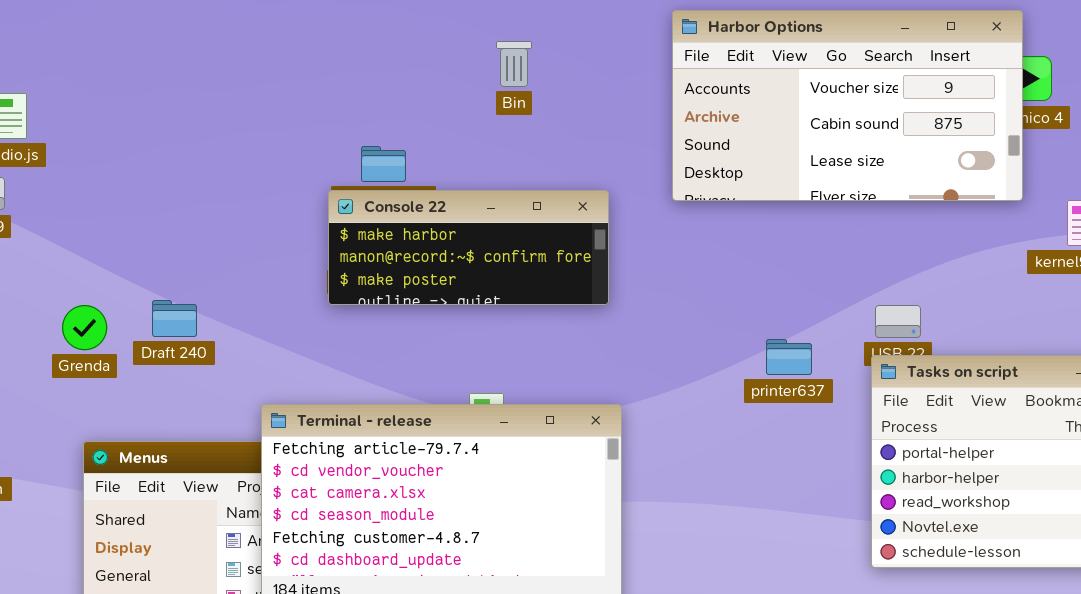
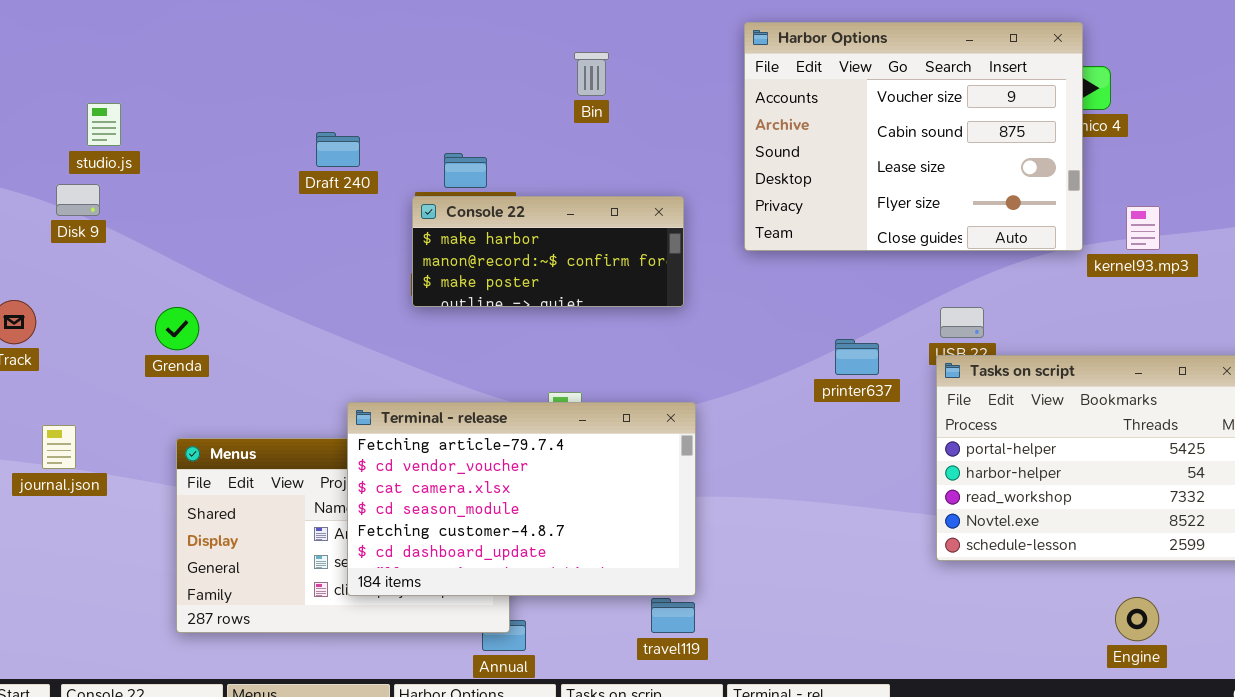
Harbor Options: [672,10,1023,201] -> [744,22,1083,251], resized
Draft 240: [152,300,197,337] -> [316,132,360,167], moved

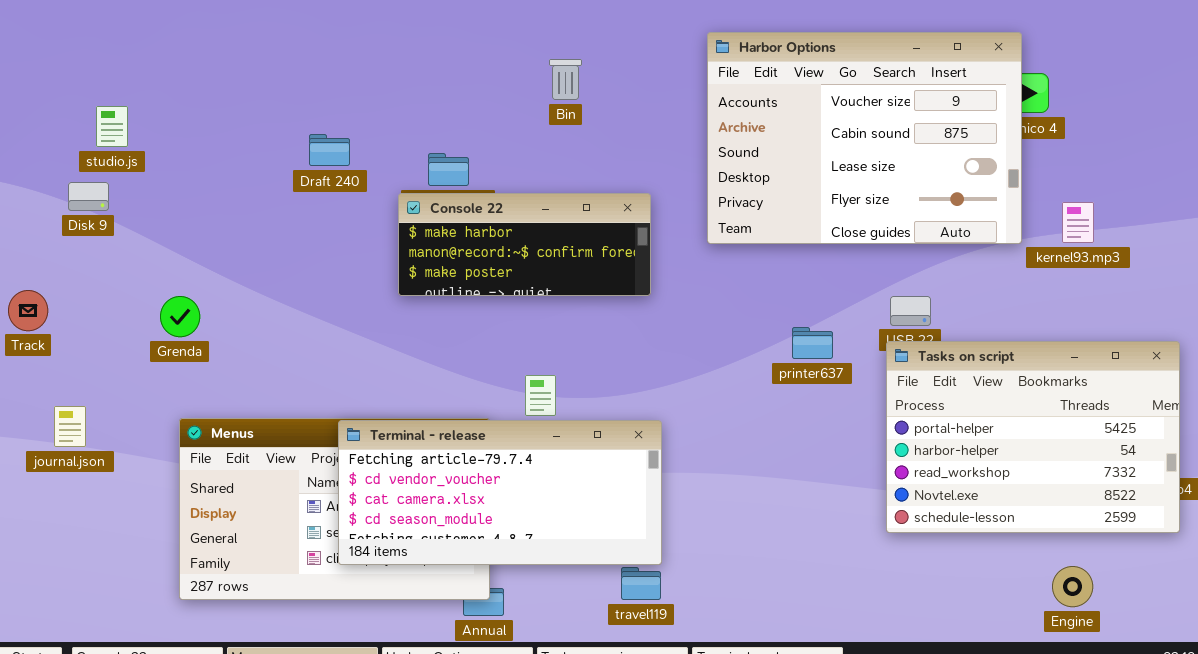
Terminal - release: [347,402,696,596] -> [338,420,662,565], resized

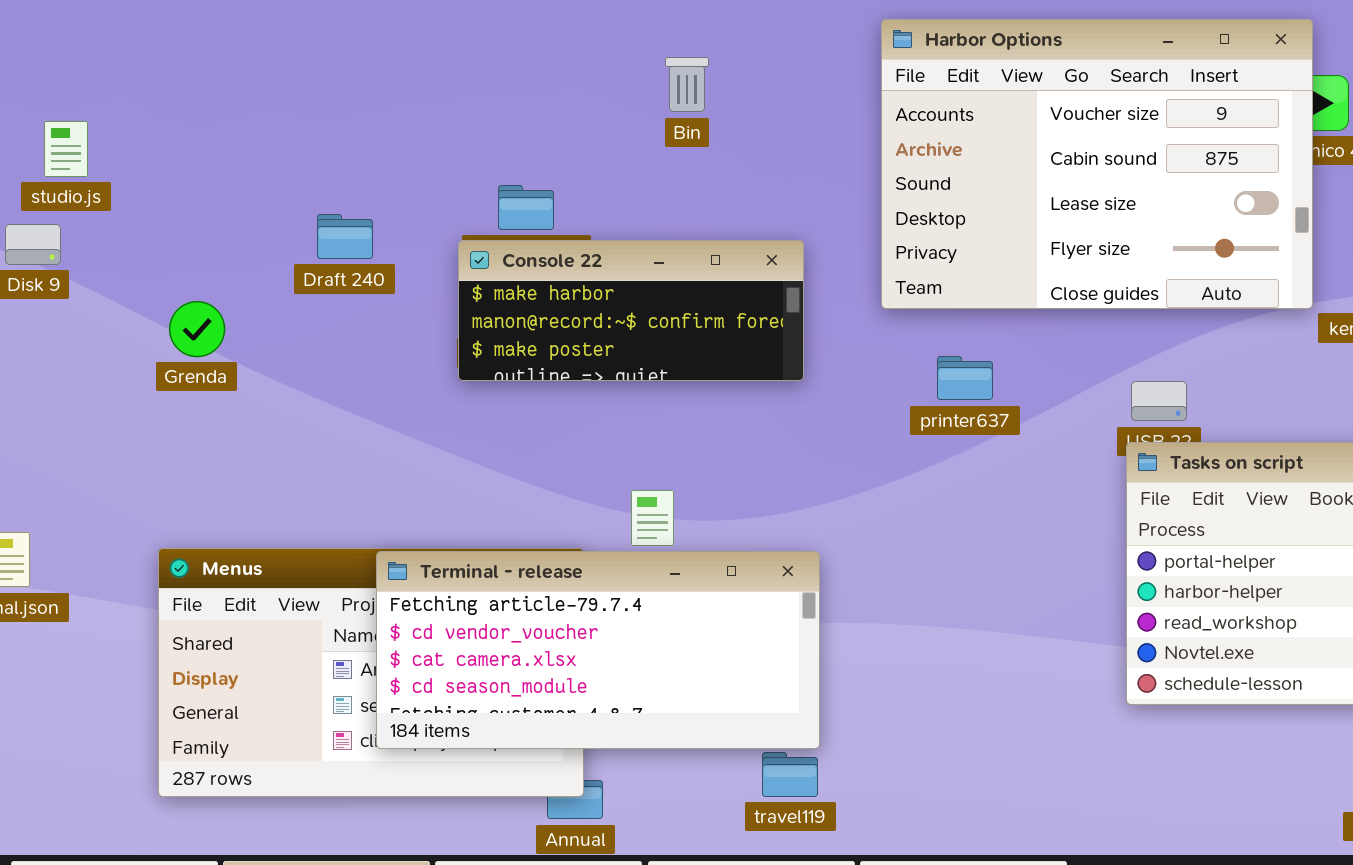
Draft 240: [309,134,350,166] -> [317,214,373,259], moved
Grenda: [160,296,200,337] -> [169,301,225,357], moved
printer637: [792,327,833,359] -> [937,356,993,400], moved

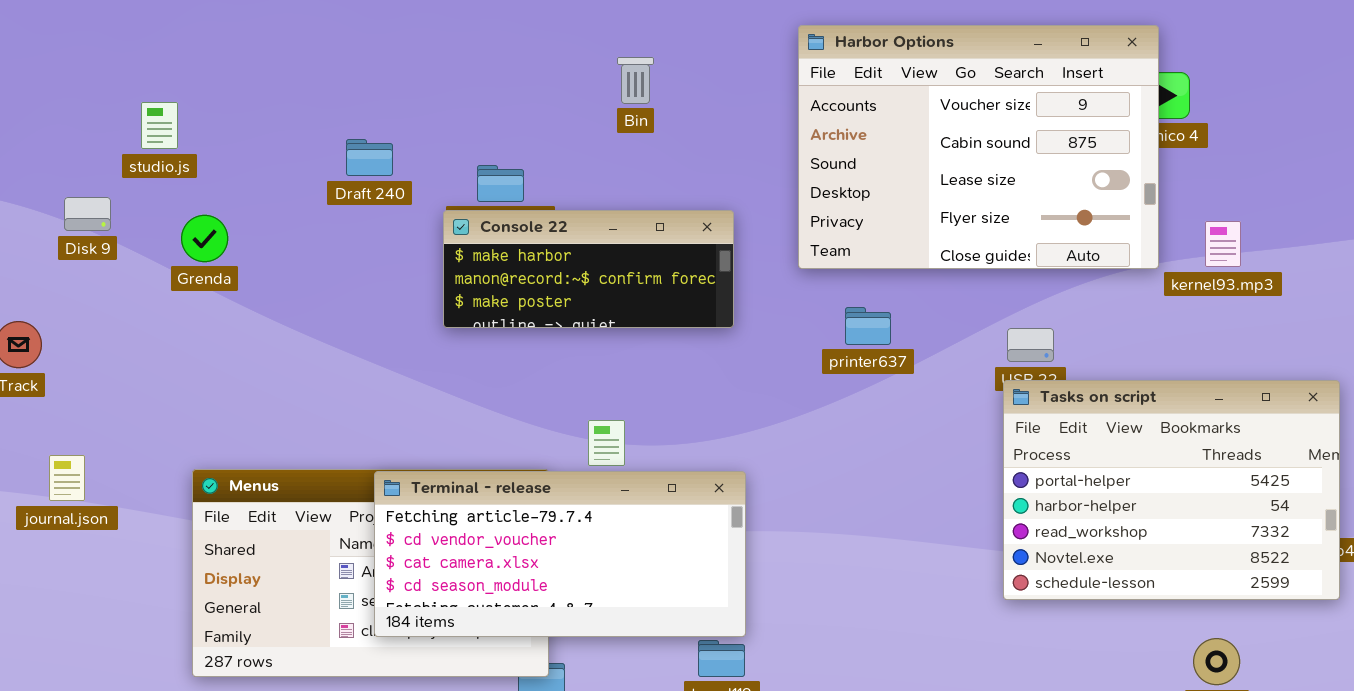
studio.js: [44,121,88,177] -> [141,102,178,149], moved
Draft 240: [317,214,373,259] -> [346,139,393,176], moved
Grenda: [169,301,225,357] -> [181,215,228,262], moved

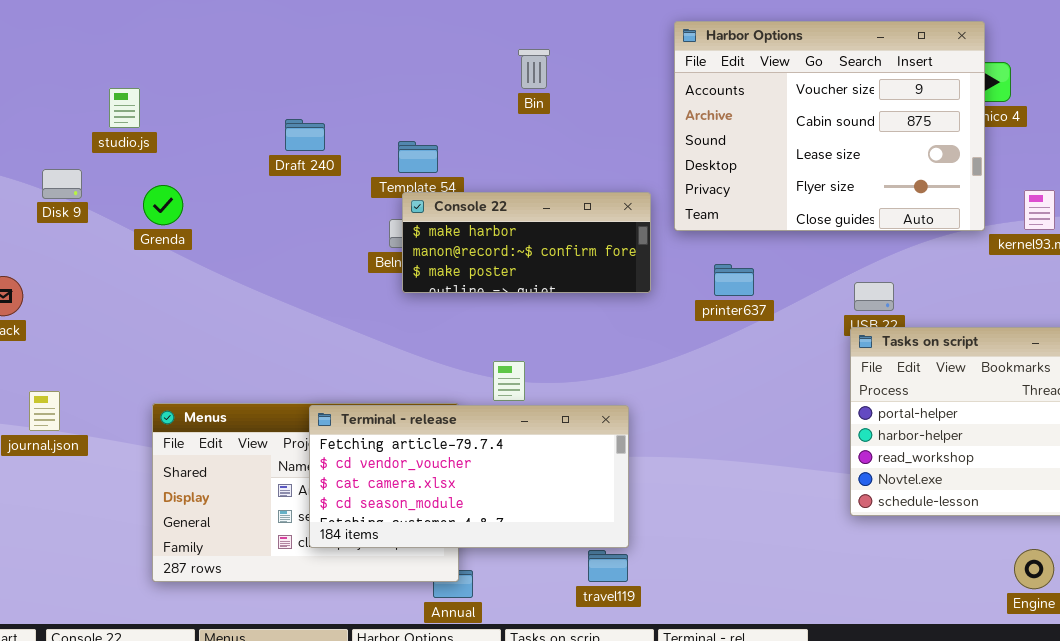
Console 22: [443,210,734,328] -> [402,192,651,293], moved

